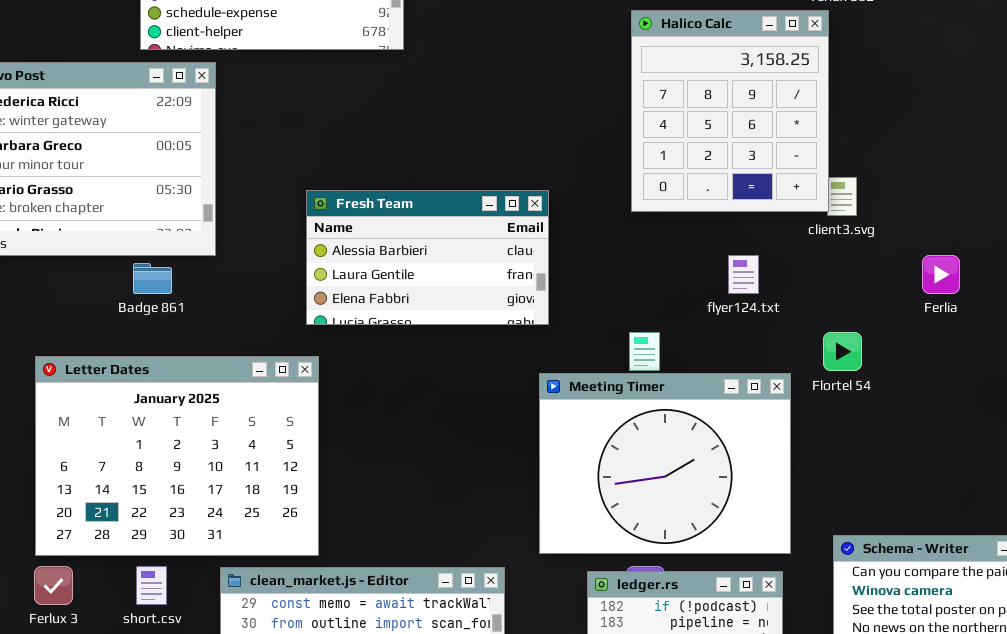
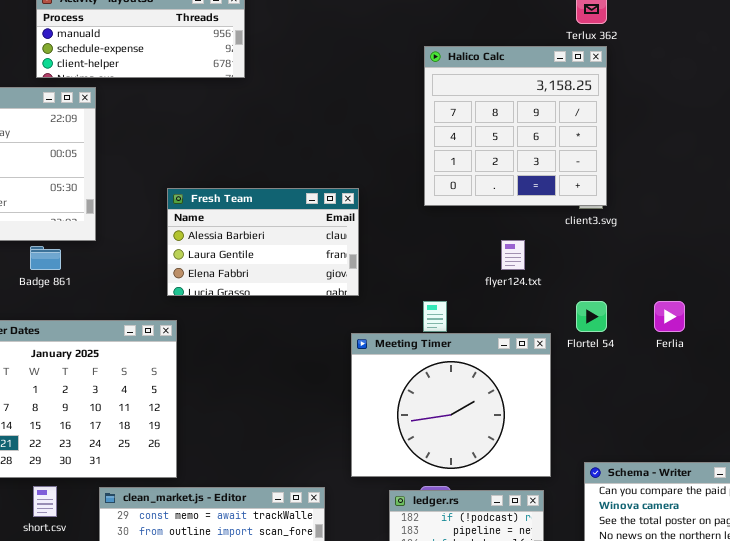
Halico Calc: [631,10,829,212] -> [424,46,607,206], resized
Ferlia: [922,255,960,294] -> [654,301,685,332], moved

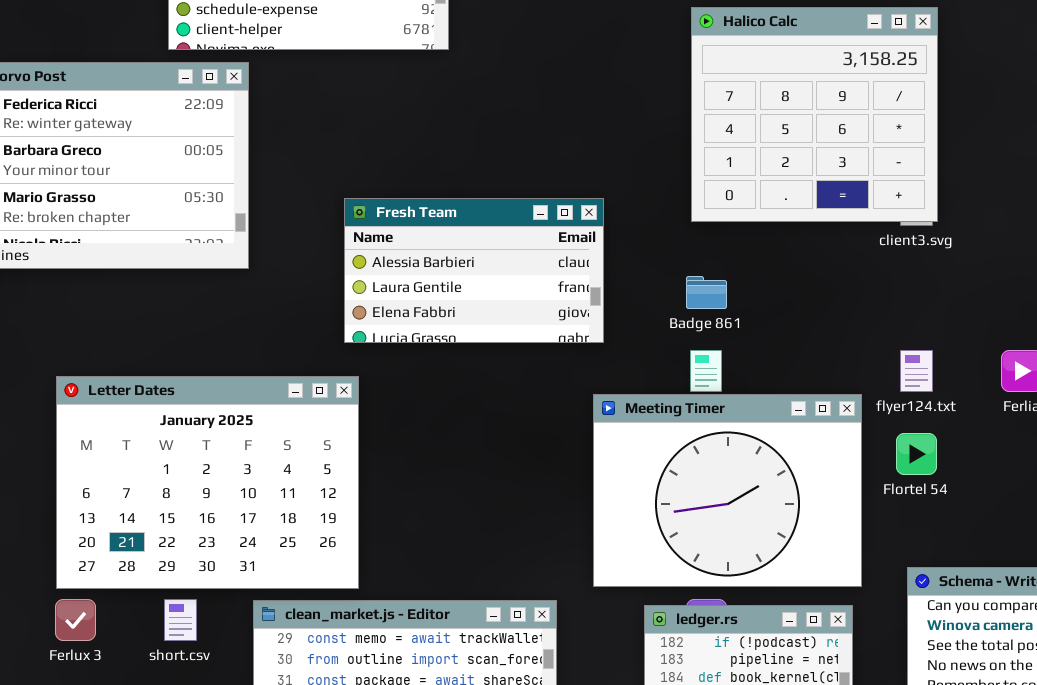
flyer124.txt: [501,240,525,270] -> [900,350,933,392], moved
Badge 861: [30,246,61,270] -> [686,276,727,309], moved
Flortel 54: [576,301,607,332] -> [896,433,937,475], moved

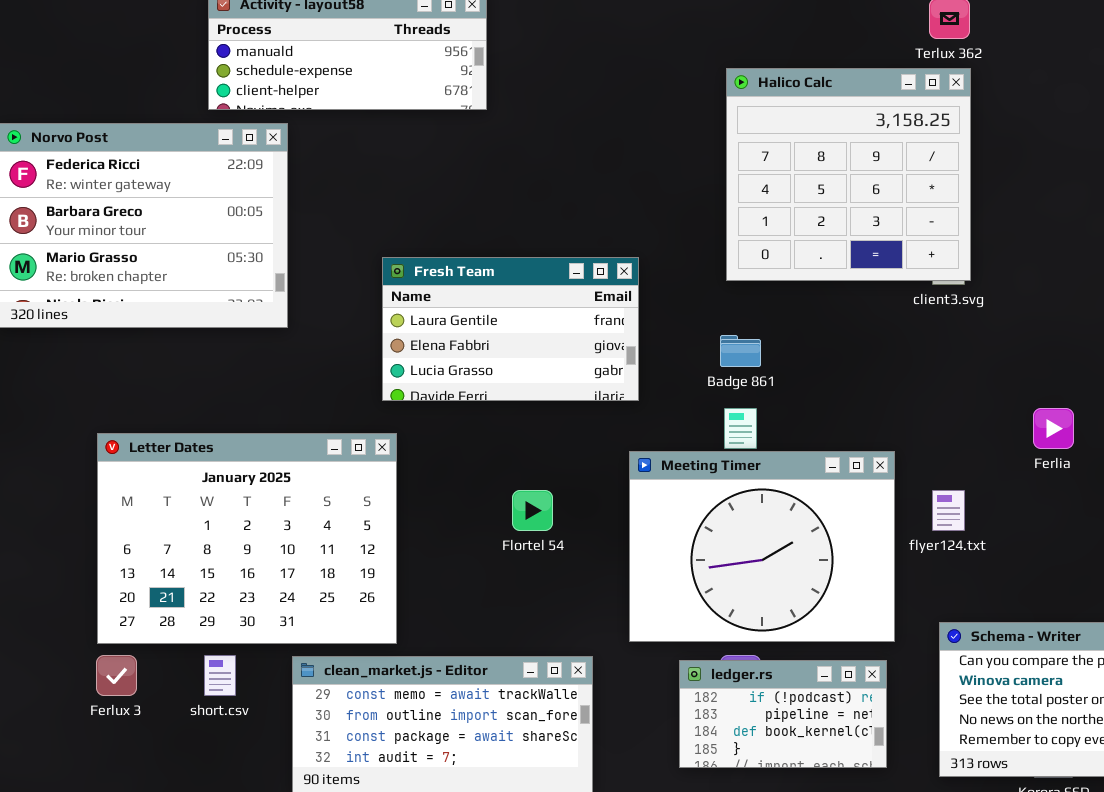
Fresh Team: [344,198,604,343] -> [382,257,639,401], scrolled down 1 row
flyer124.txt: [900,350,933,392] -> [932,490,965,531], moved
Flortel 54: [896,433,937,475] -> [512,490,553,531], moved

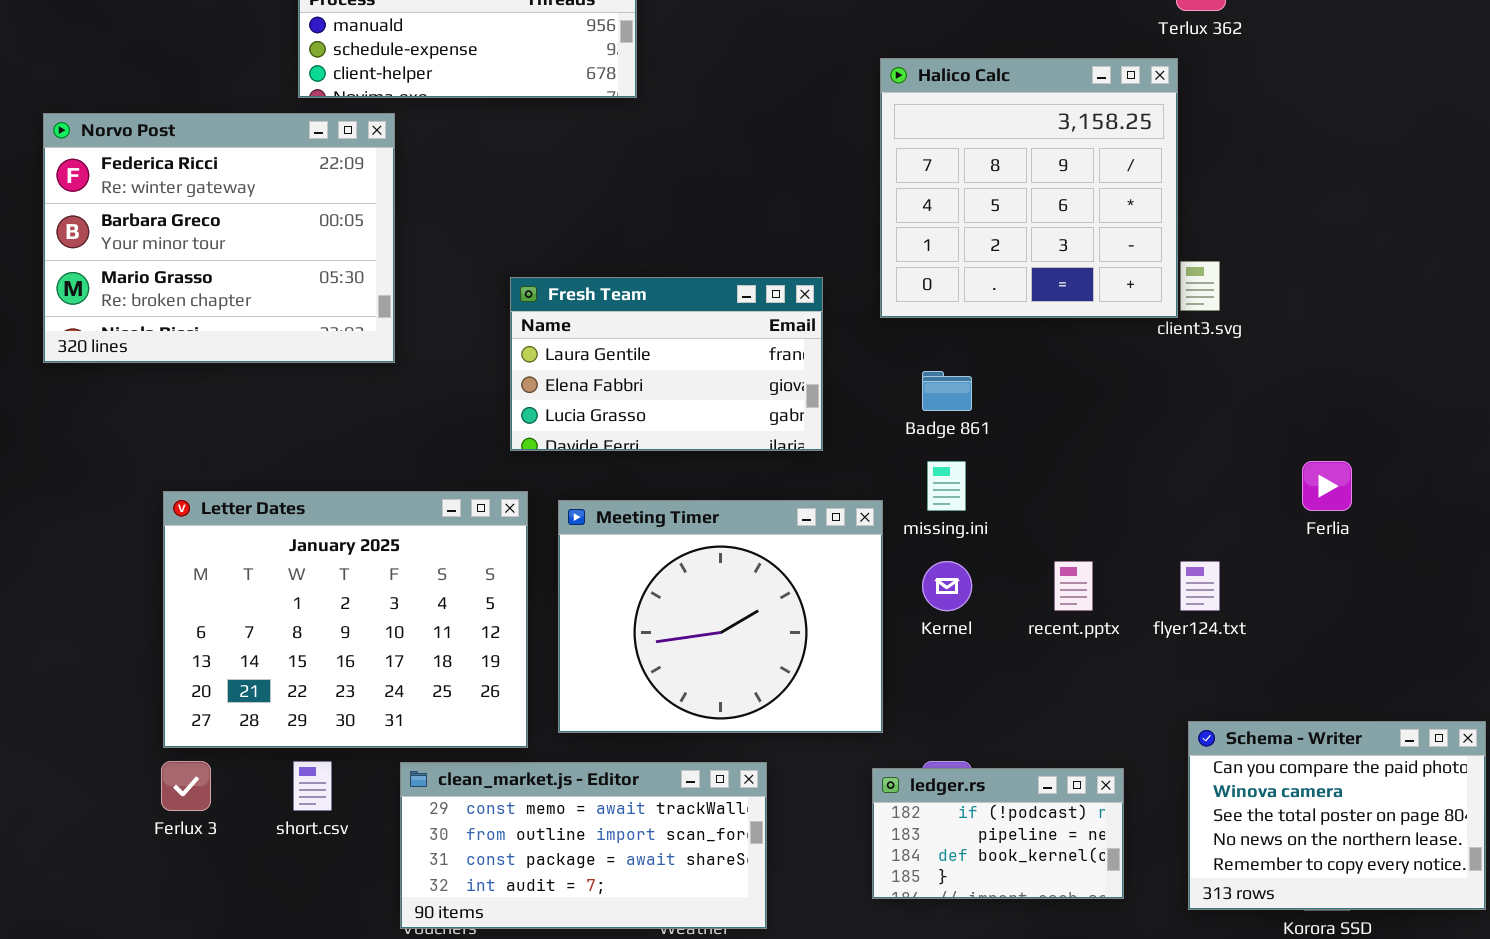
Halico Calc: [726,68,971,281] -> [880,58,1178,318], moved
Meeting Timer: [629,451,895,642] -> [558,500,883,733], moved

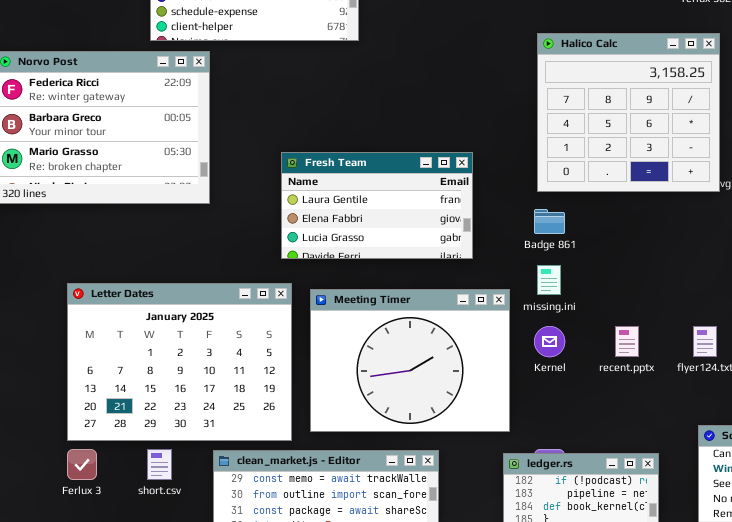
Halico Calc: [880,58,1178,318] -> [537,33,720,192], moved

